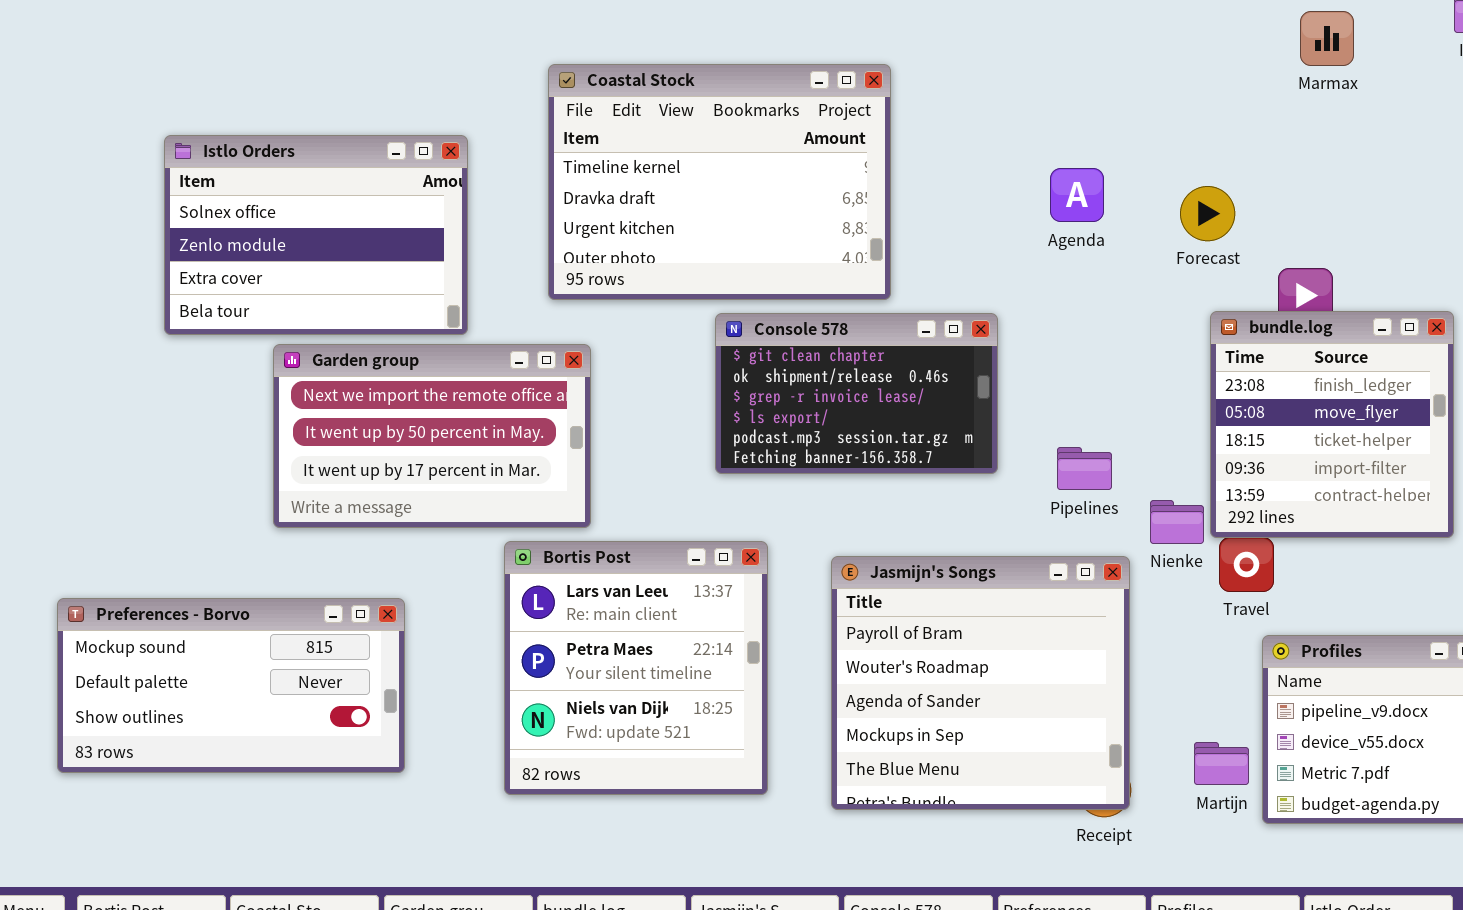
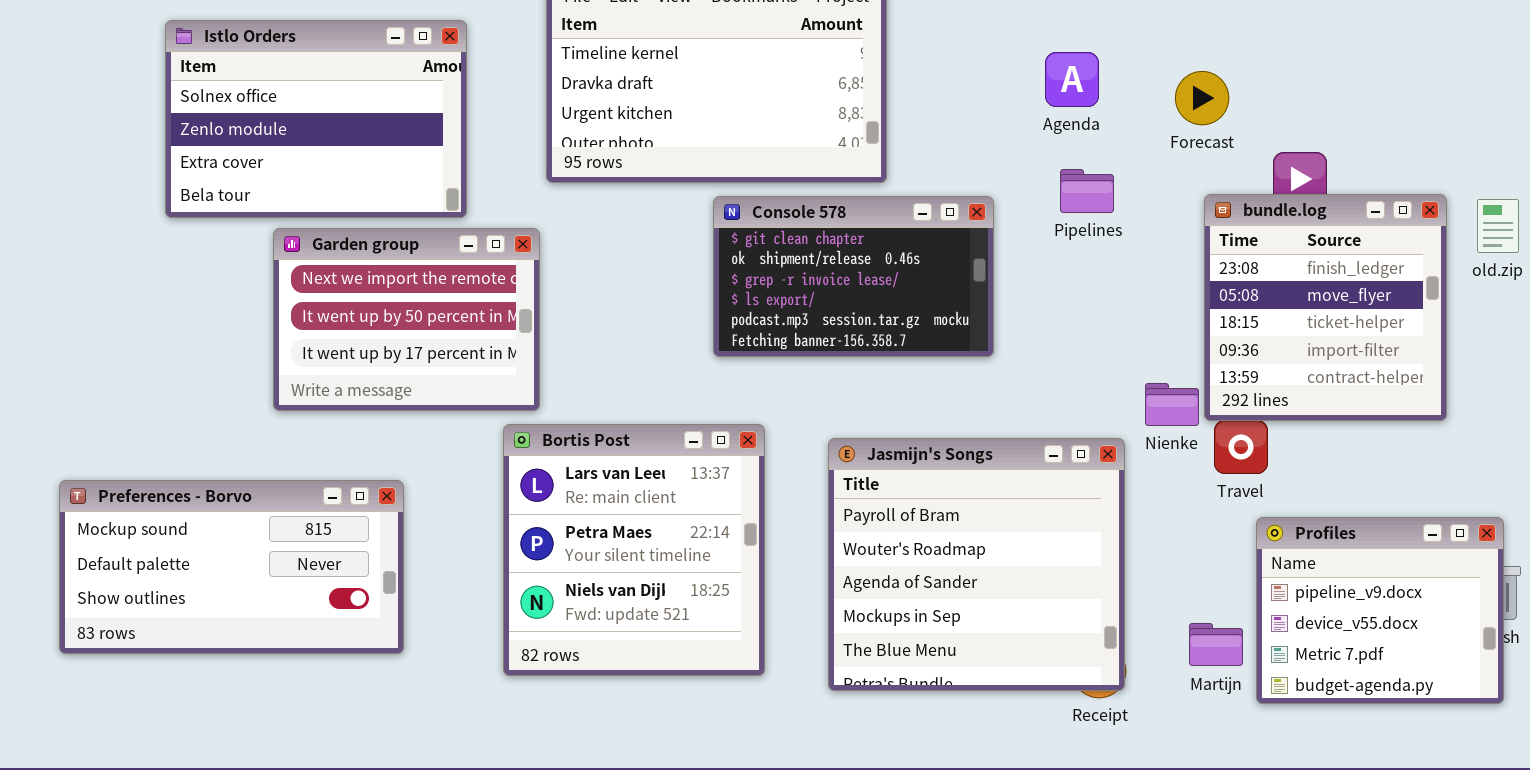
Garden group: [273,344,591,528] -> [273,228,540,411], resized
Pipelines: [1057,447,1112,490] -> [1060,169,1114,213], moved

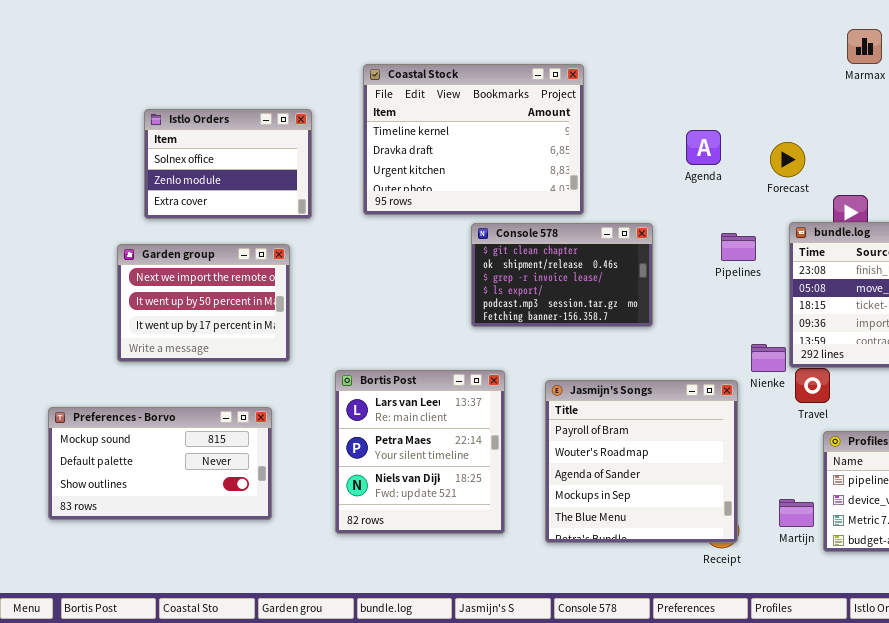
Istlo Orders: [165,20,467,218] -> [144,109,312,219], resized
Pipelines: [1060,169,1114,213] -> [721,233,756,261], moved
Garden group: [273,228,540,411] -> [117,244,290,362], moved

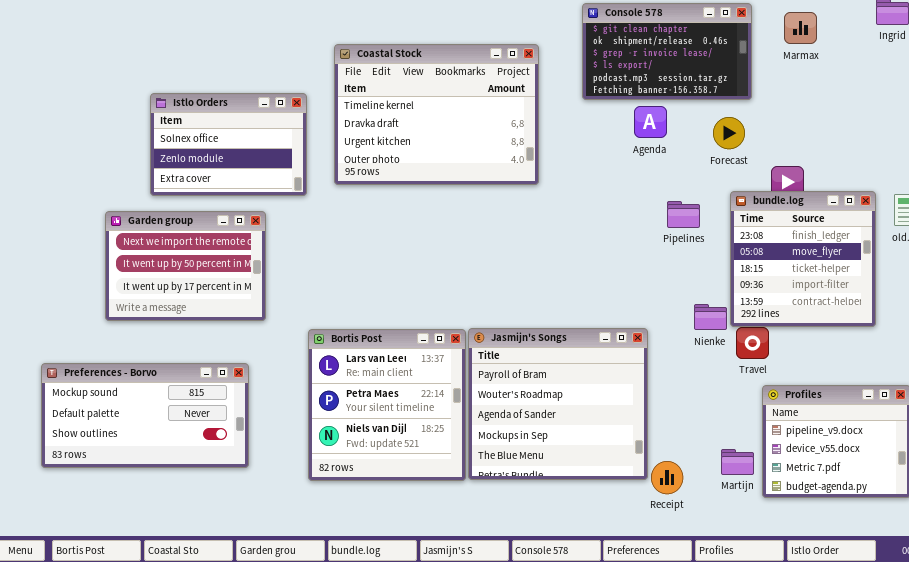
Istlo Orders: [144,109,312,219] -> [150,93,307,196], moved
Console 578: [471,223,653,327] -> [582,3,752,100], moved
Jasmijn's Songs: [545,380,738,543] -> [468,328,648,480], moved

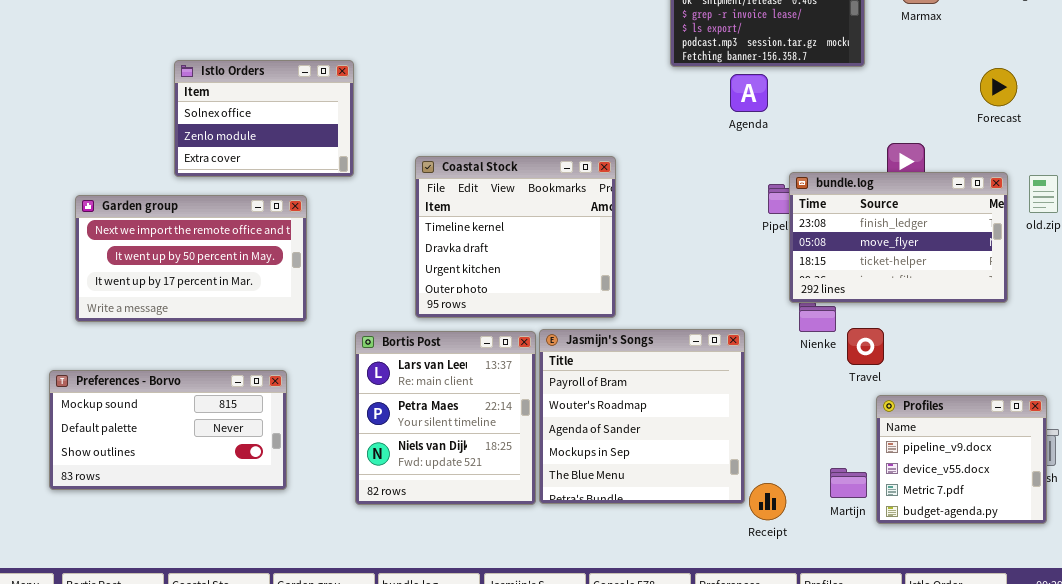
Coastal Stock: [334,44,539,185] -> [415,156,616,318], moved, resized
Forecast: [713,117,745,149] -> [980,68,1017,106], moved
bundle.log: [730,191,876,327] -> [789,172,1008,303], resized
Garden group: [105,211,266,321] -> [75,195,307,322], resized

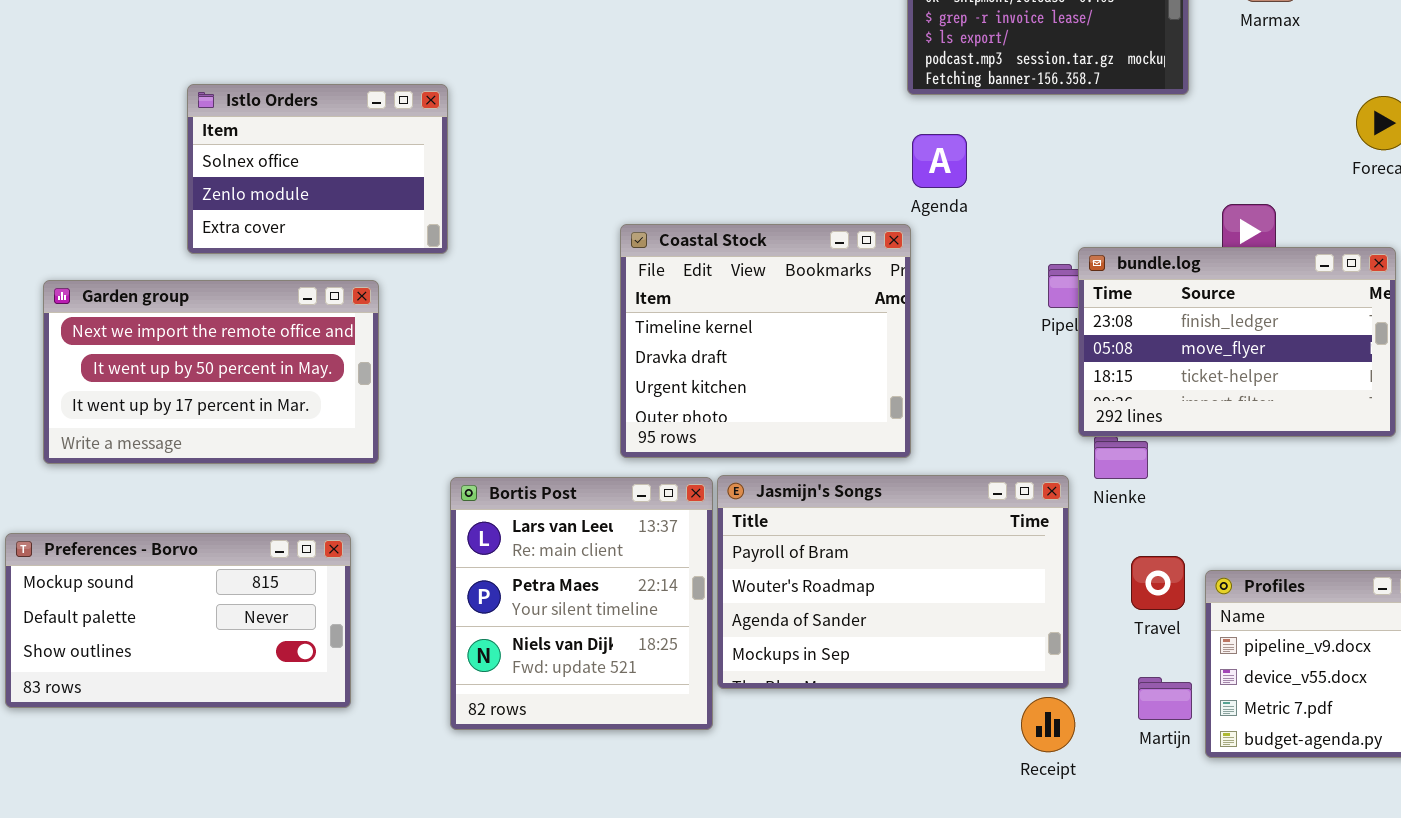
Agenda: [730,74,768,112] -> [912,134,967,188], moved
Coastal Stock: [415,156,616,318] -> [620,224,911,458], moved
Travel: [847,328,884,365] -> [1131,556,1185,610], moved
Jasmijn's Songs: [539,329,745,504] -> [717,475,1069,689], resized

